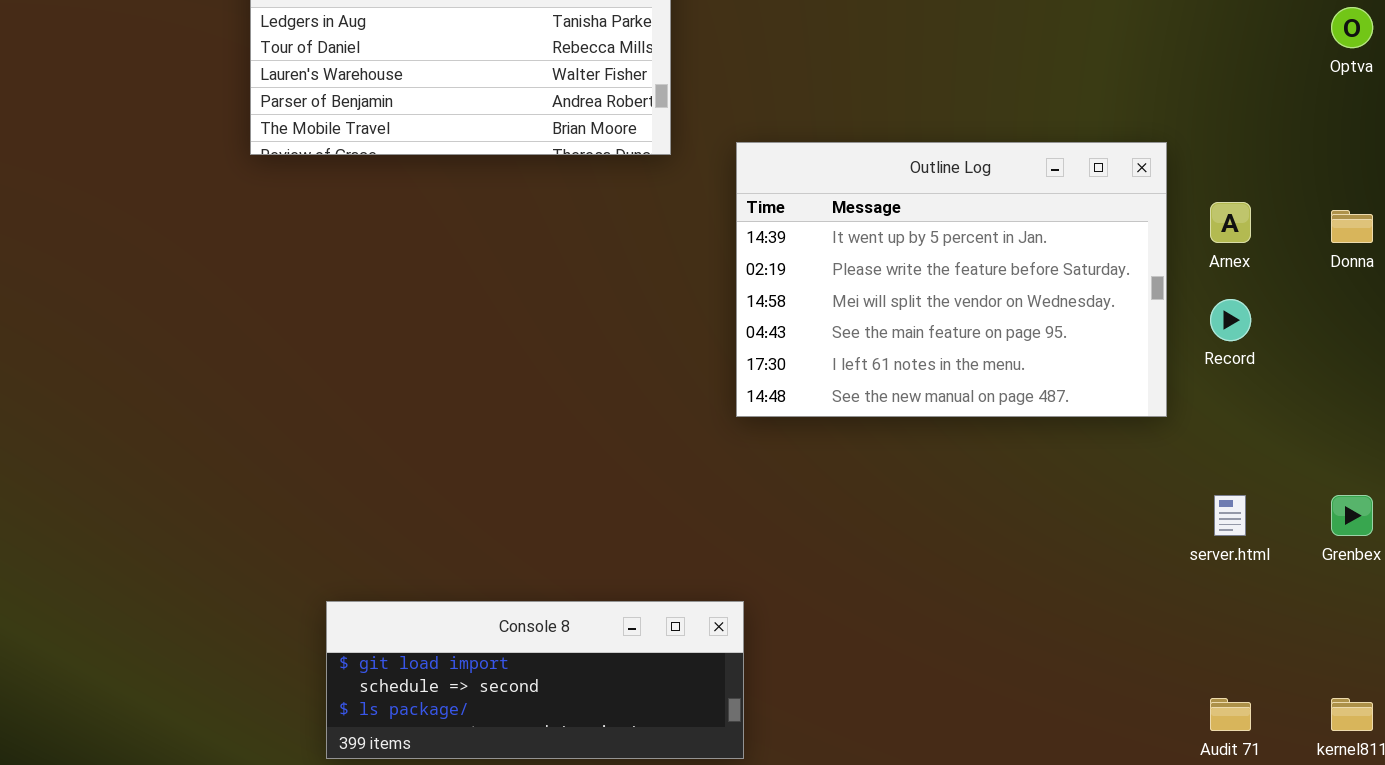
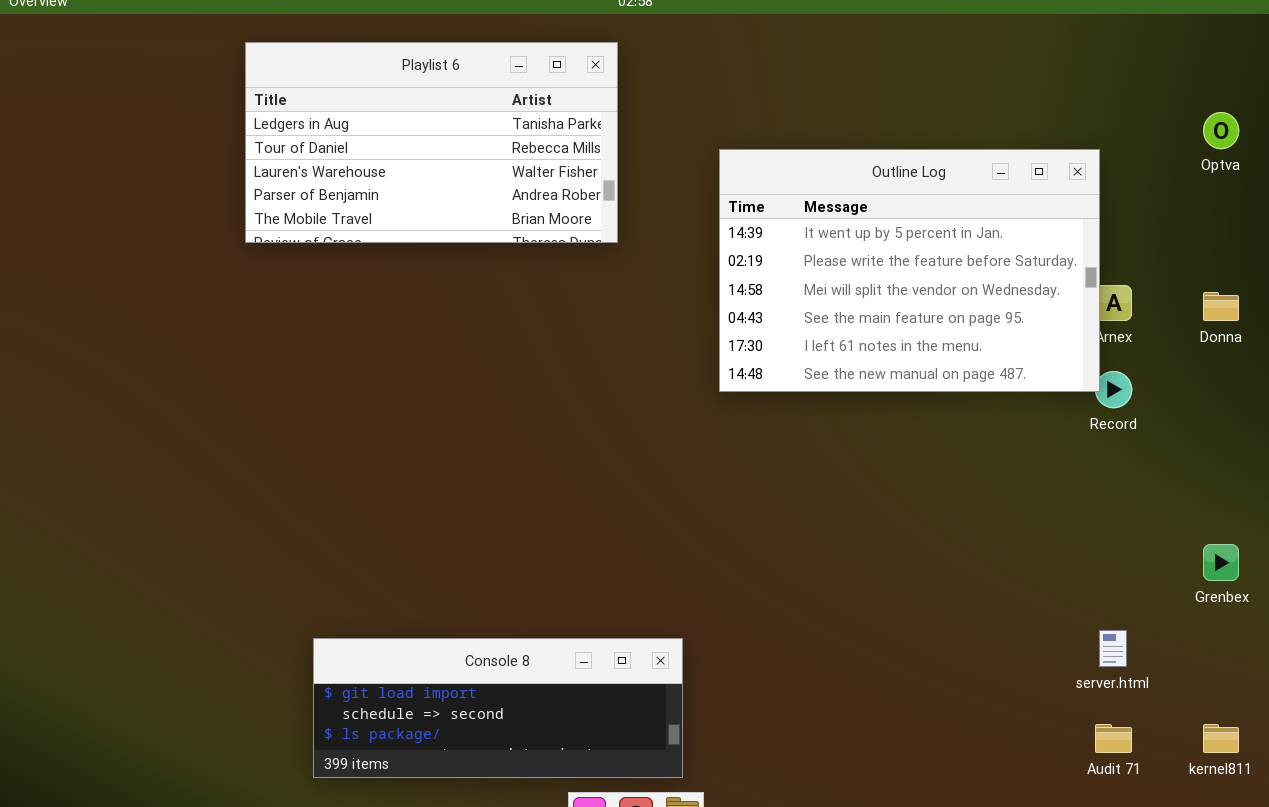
Outline Log: [736,142,1167,417] -> [719,149,1100,392], moved
server.html: [1214,495,1246,536] -> [1099,630,1127,667], moved

